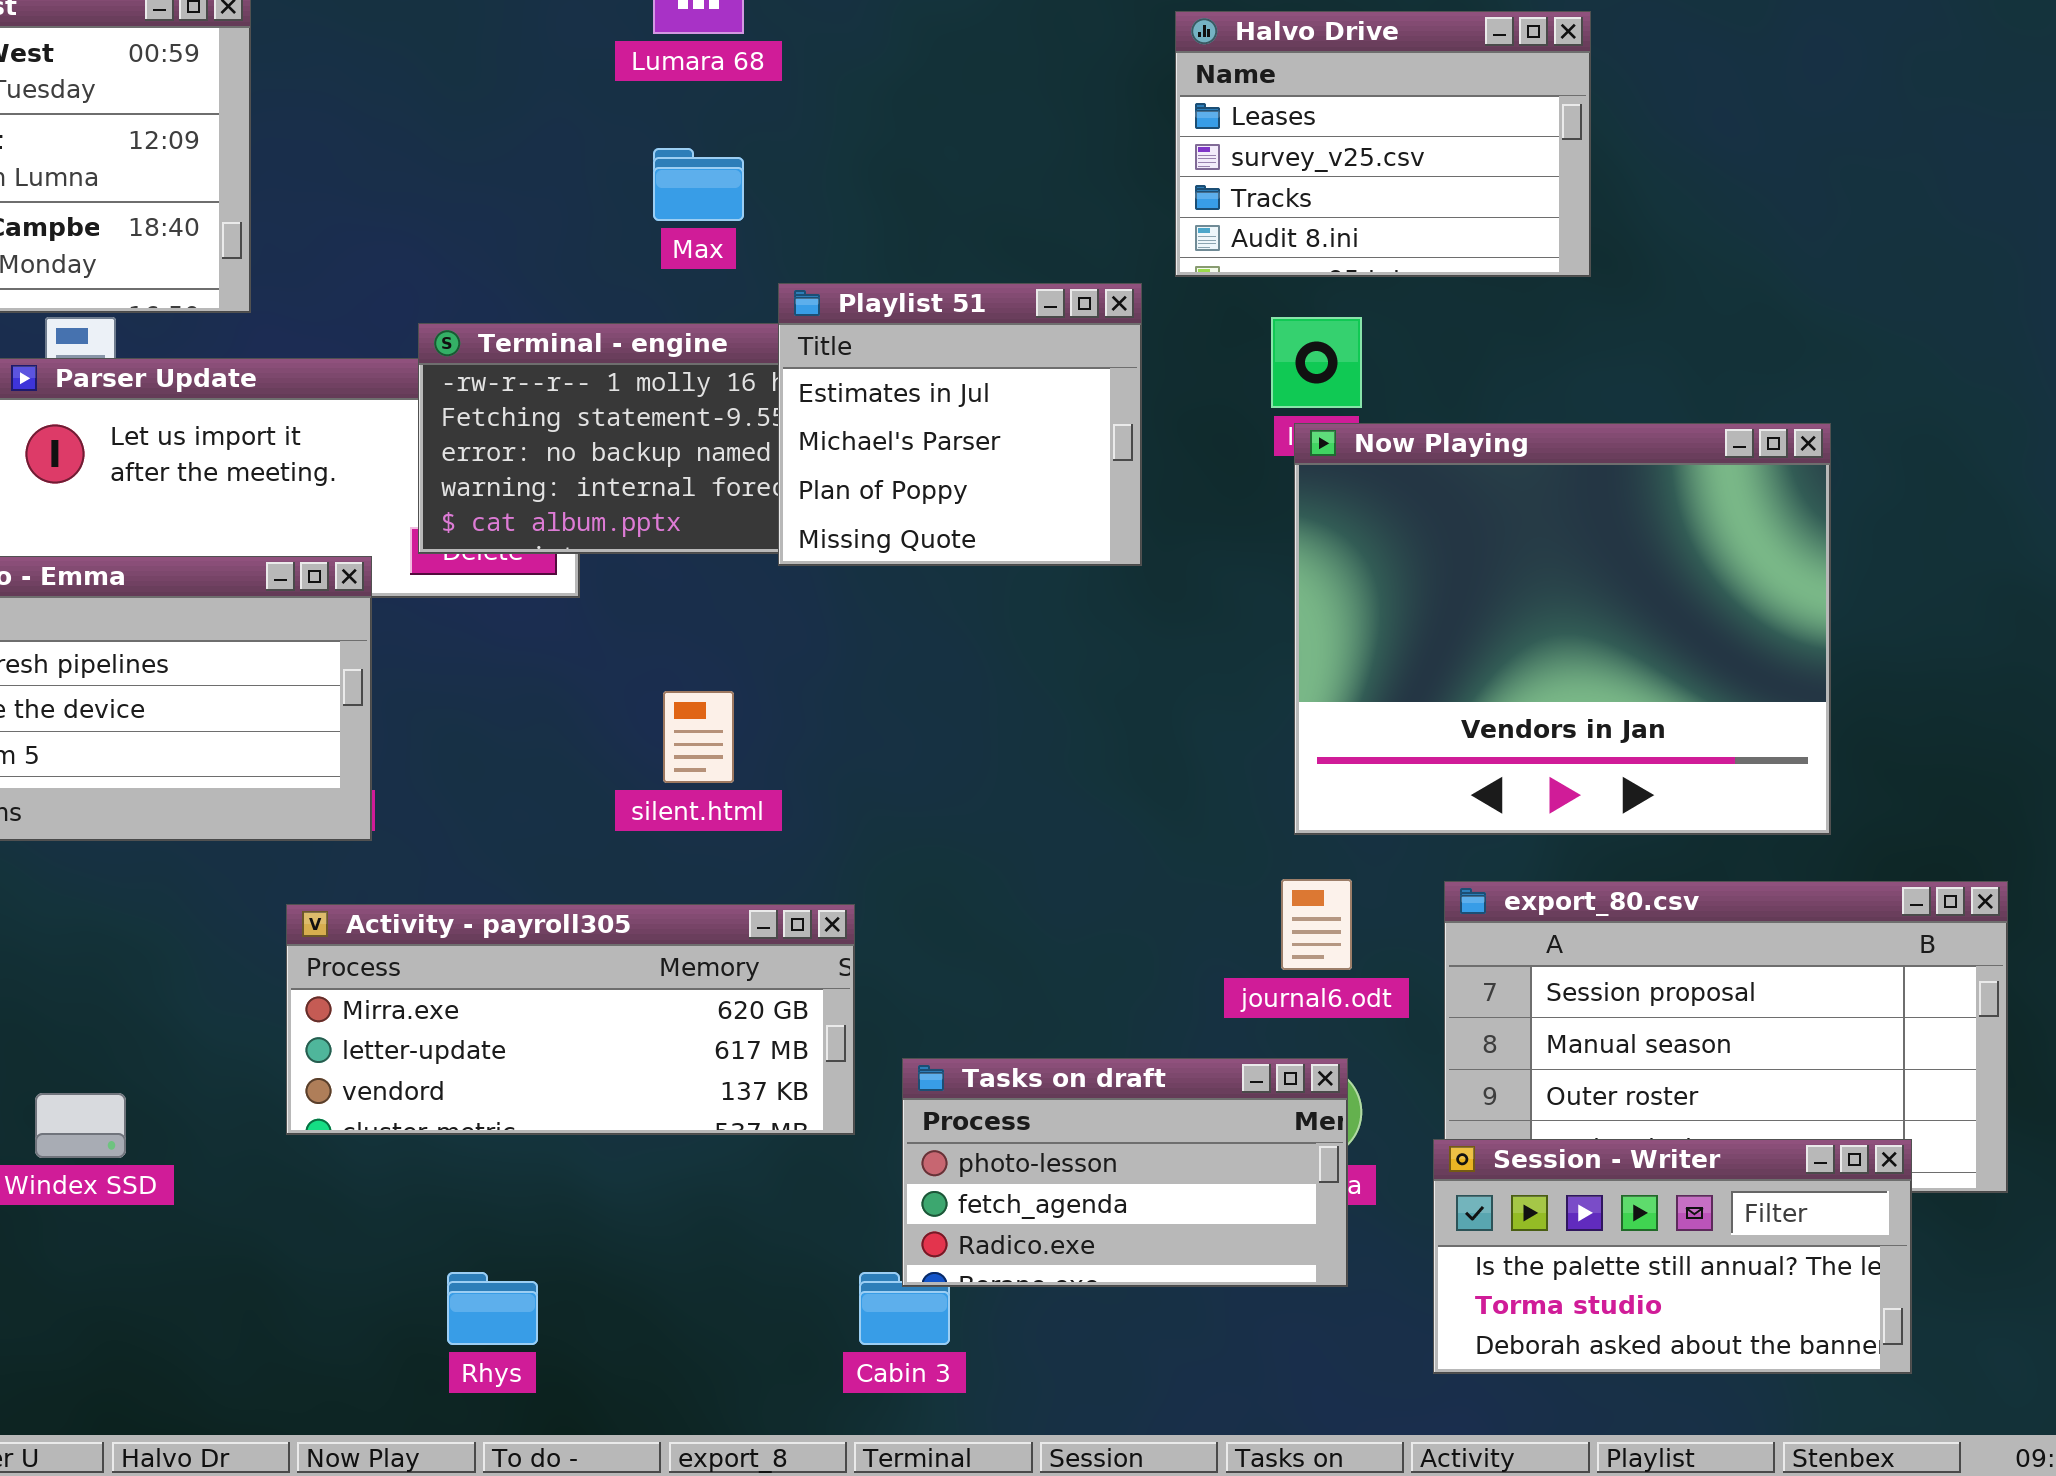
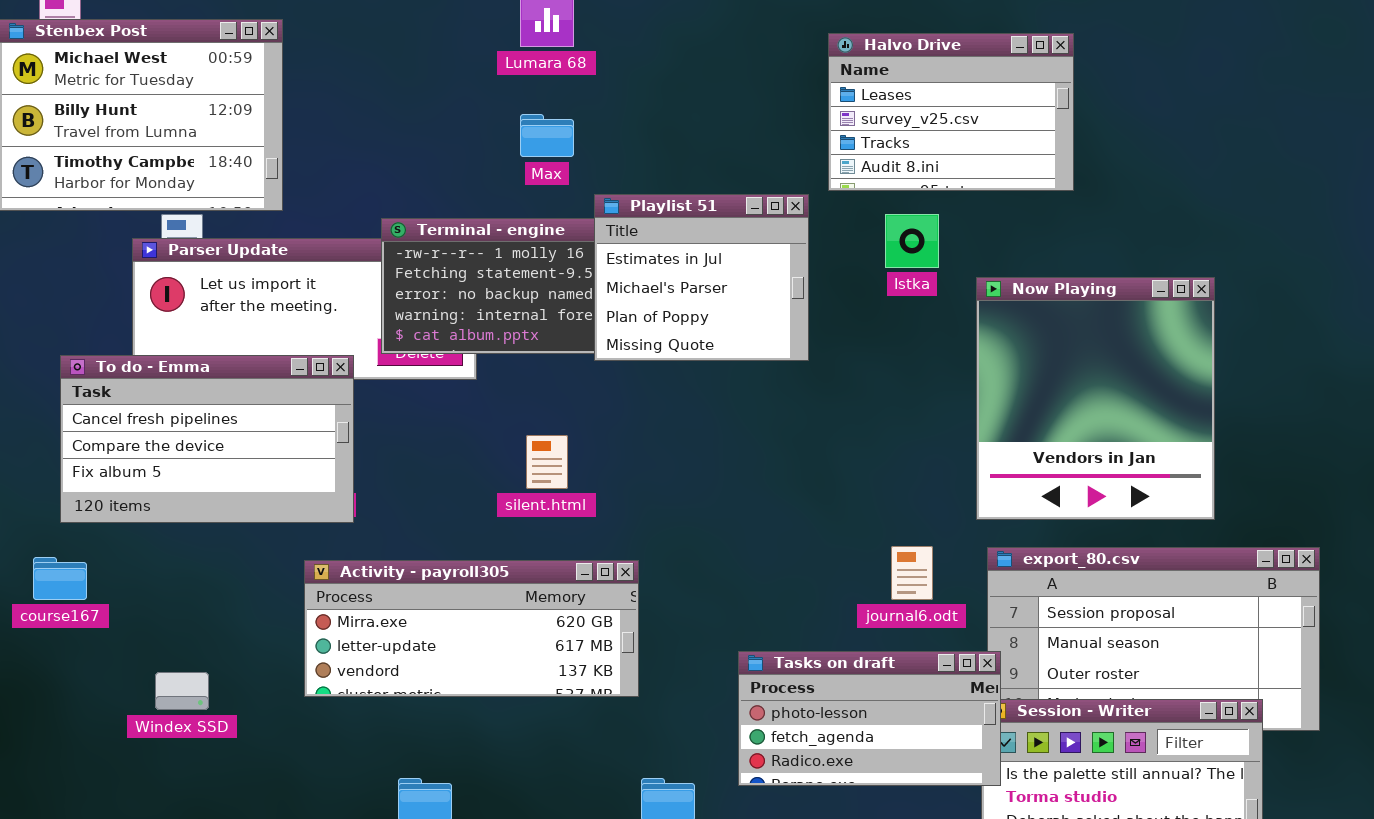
Now Playing: [1294,423,1831,835] -> [976,277,1215,520], resized
Tasks on draft: [902,1058,1348,1287] -> [738,651,1001,786], moved

